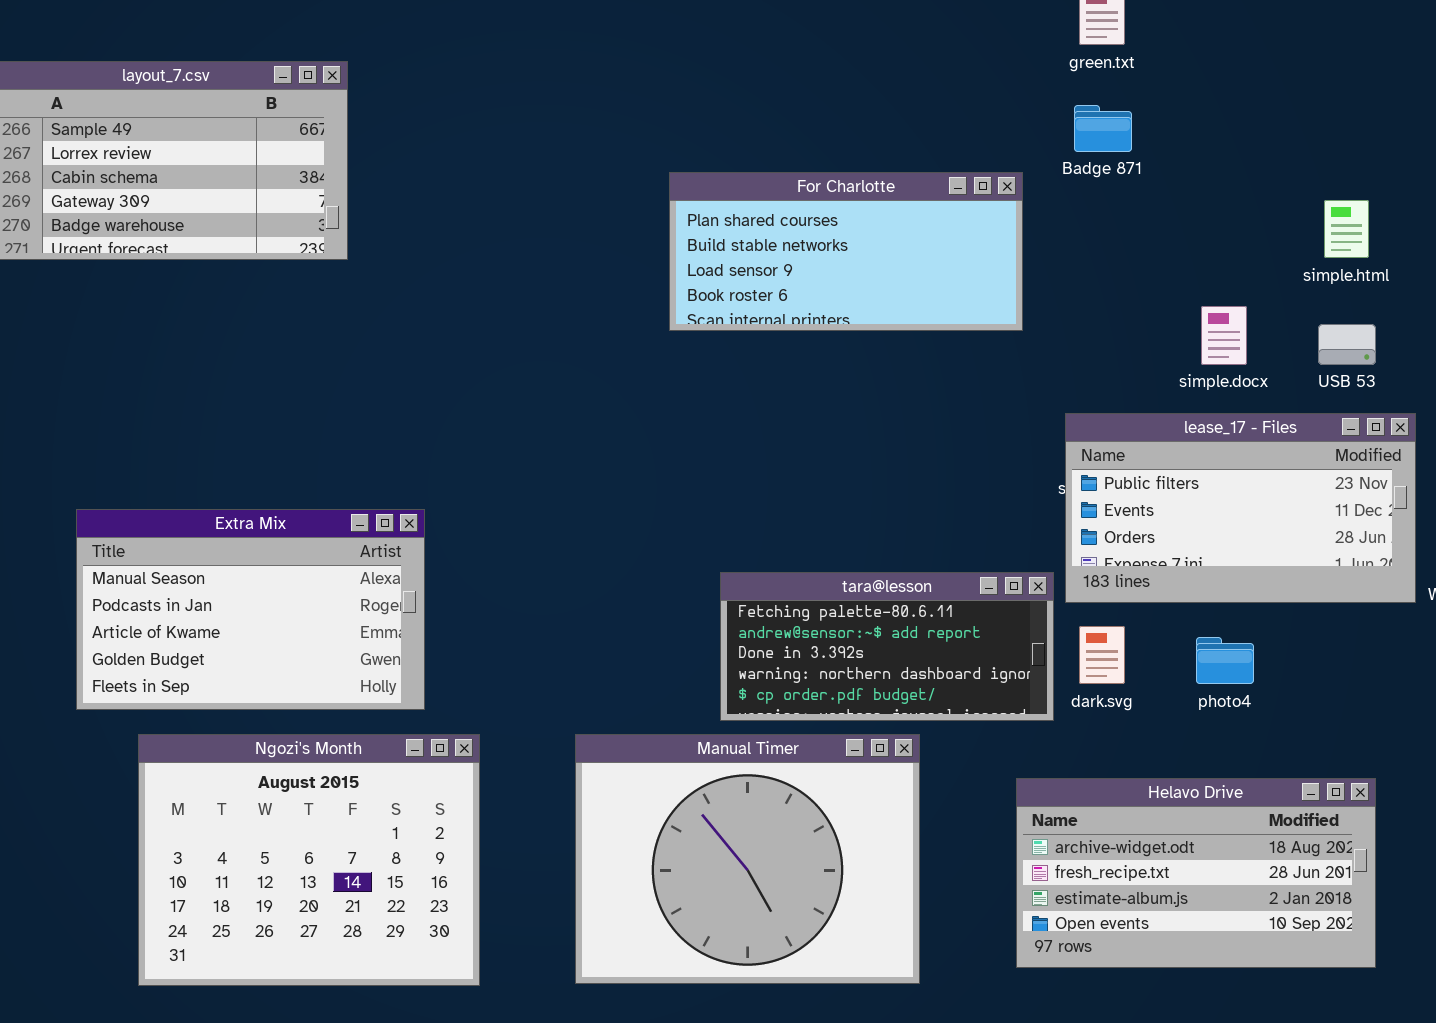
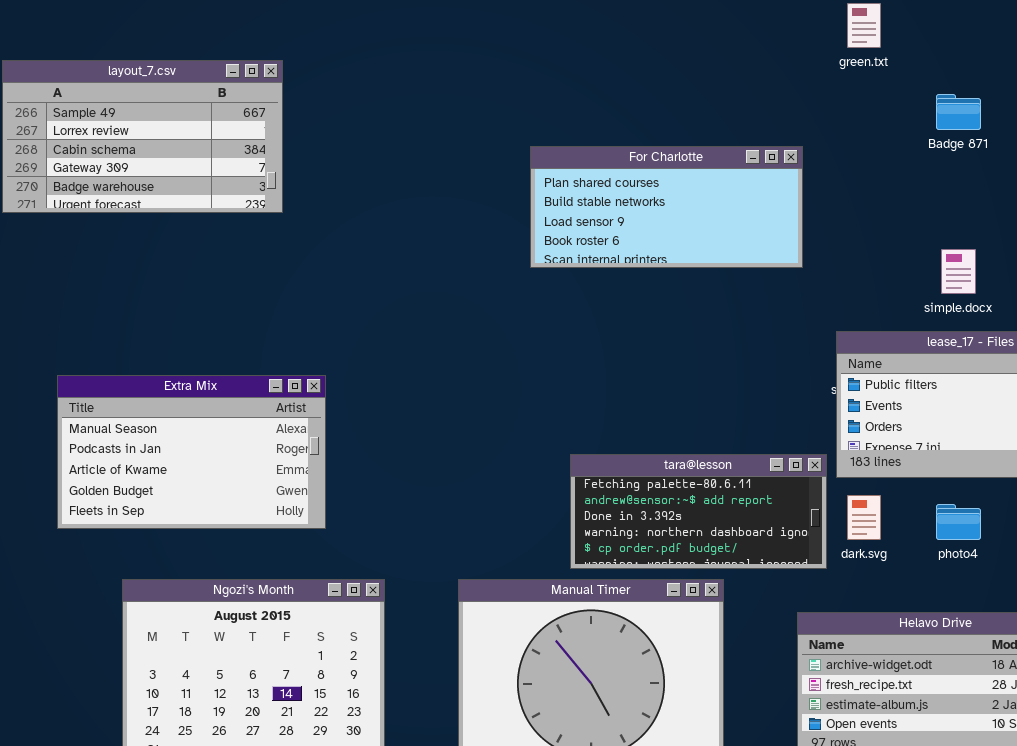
Badge 871: [1074,105,1132,152] -> [936,94,981,130], moved
Extra Mix: [76,509,425,710] -> [57,375,326,529], moved

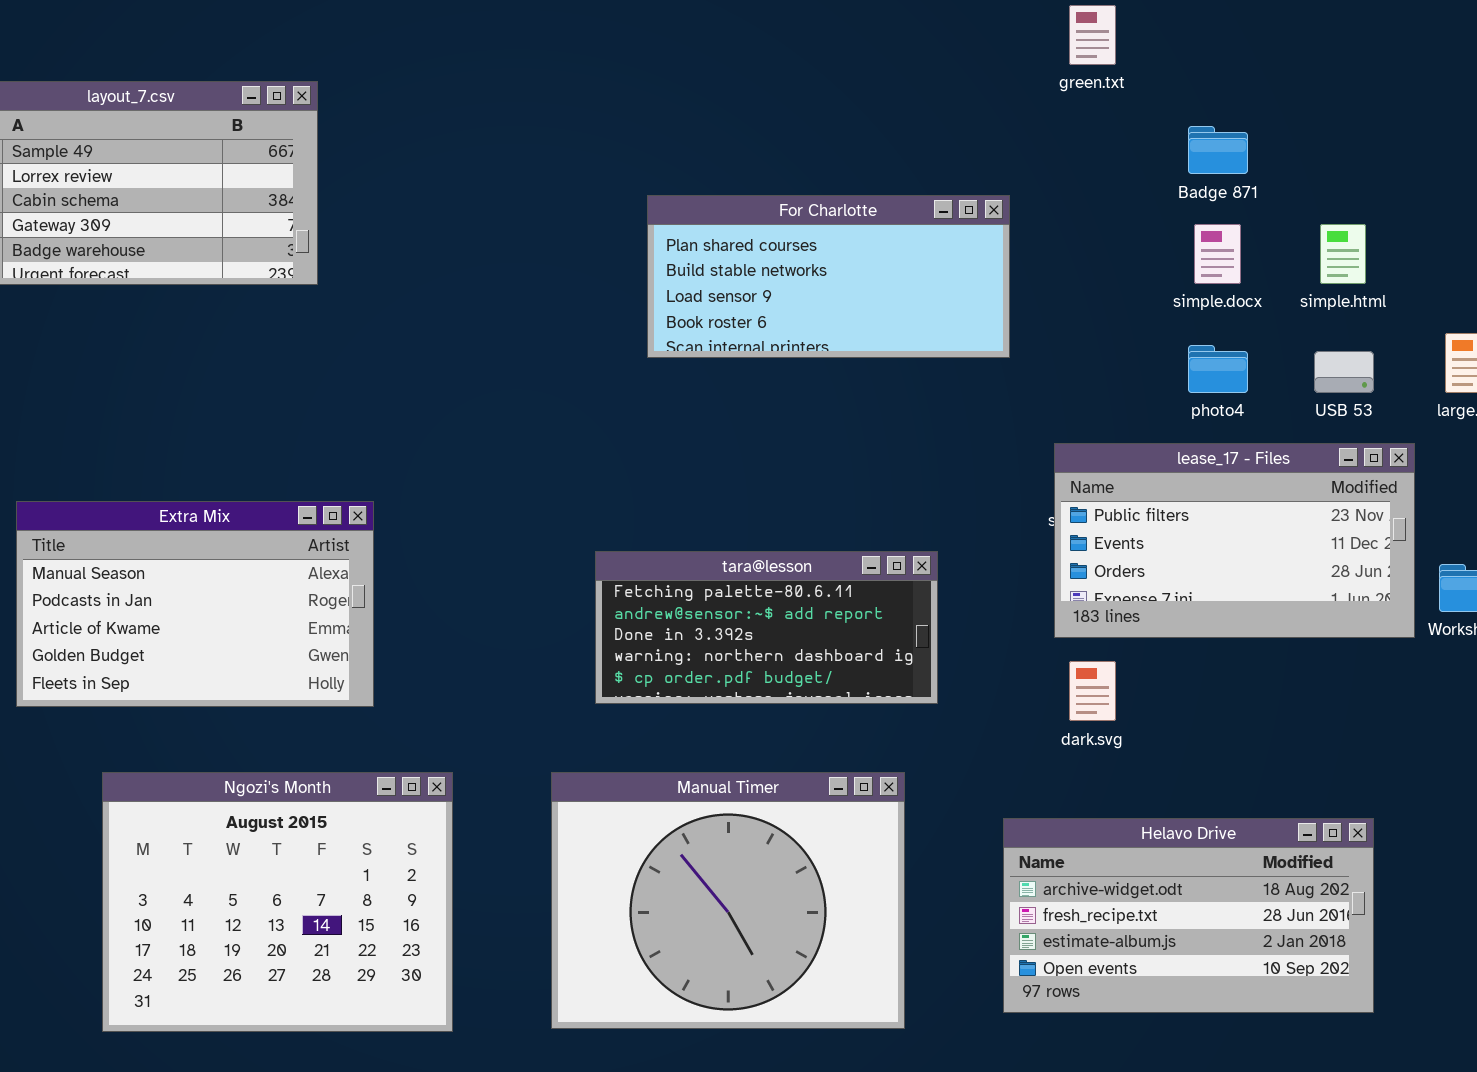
simple.docx: [941,249,976,294] -> [1194,224,1241,284], moved
tara@lesson: [570,454,827,569] -> [595,551,938,704], moved
photo4: [936,504,981,540] -> [1188,345,1248,393], moved

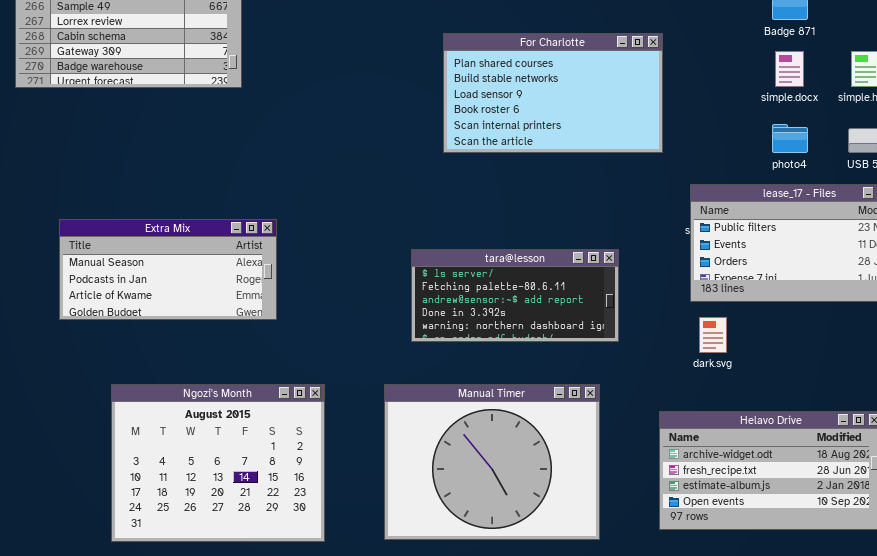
For Charlotte: [647,195,1010,358] -> [443,33,663,153], resized
Extra Mix: [16,501,374,707] -> [59,219,277,320], resized
tara@lesson: [595,551,938,704] -> [411,249,619,342], scrolled up 1 row

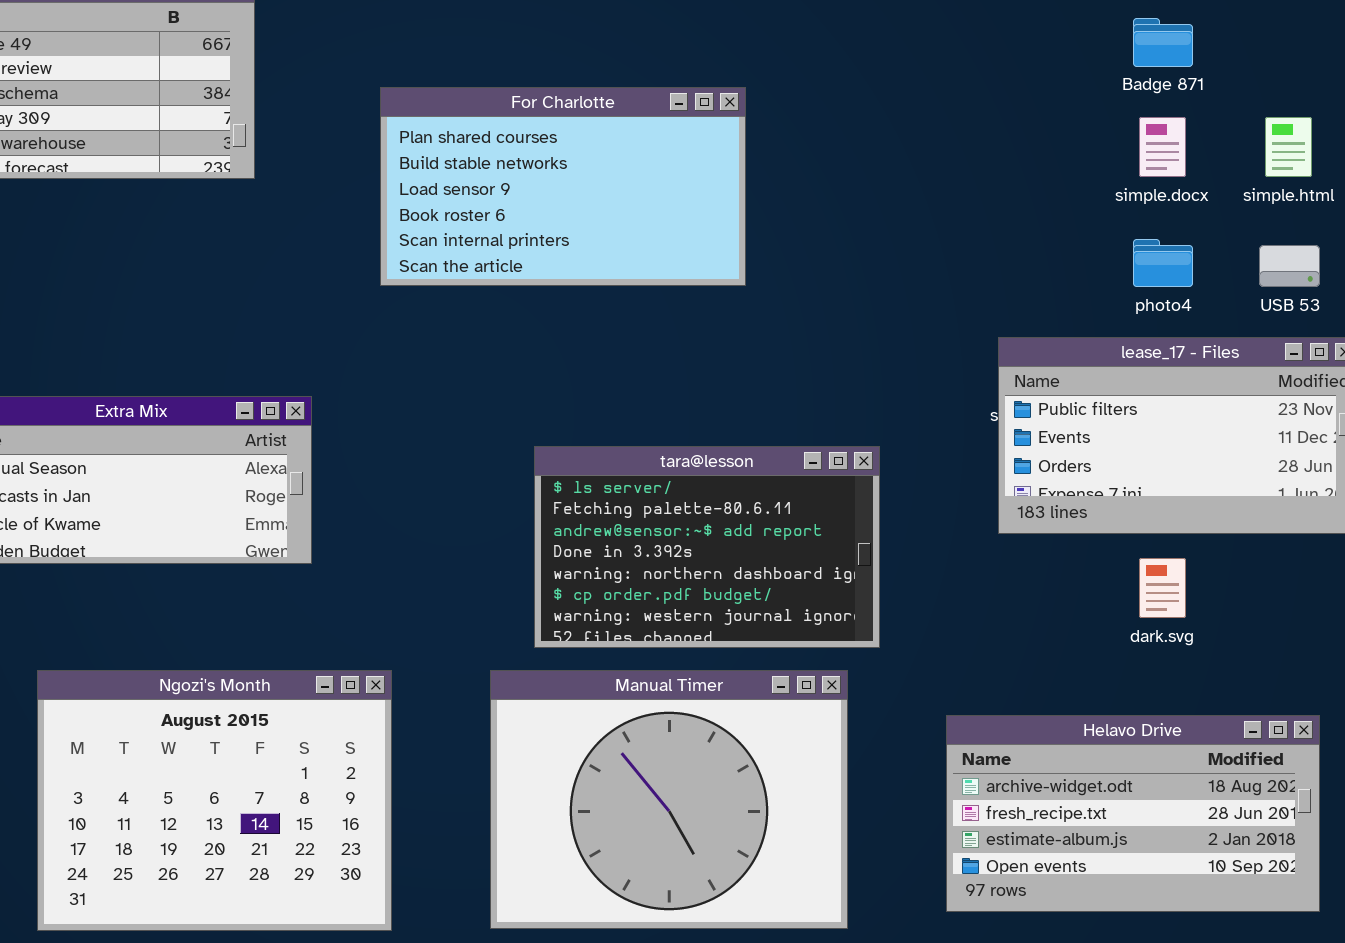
For Charlotte: [443,33,663,153] -> [380,87,746,286], moved
tara@lesson: [411,249,619,342] -> [534,446,880,648], resized
dark.svg: [699,317,727,353] -> [1139,558,1186,618], moved

